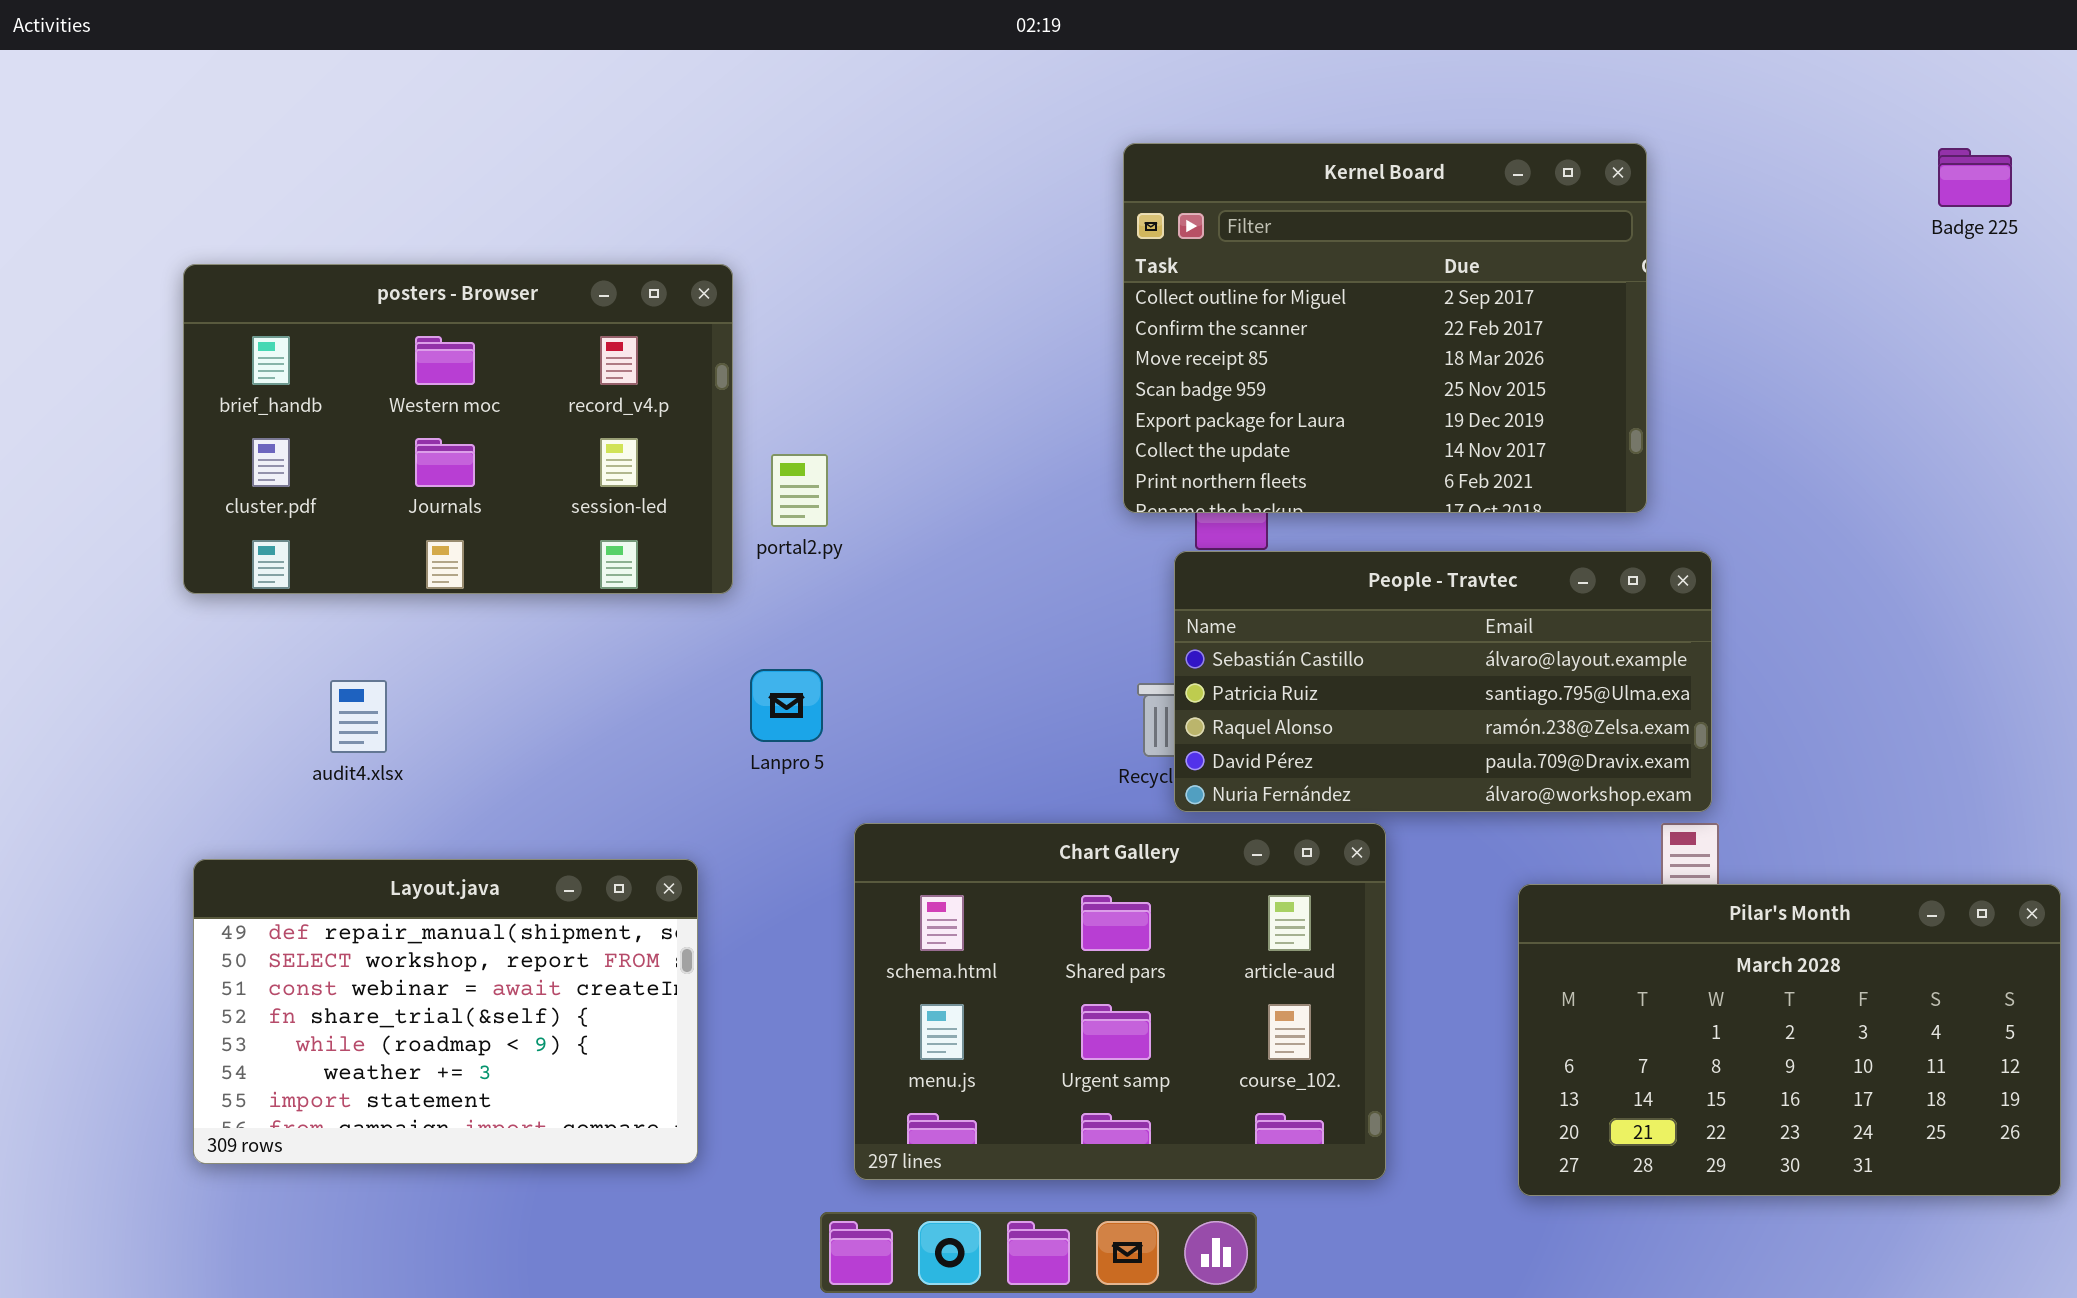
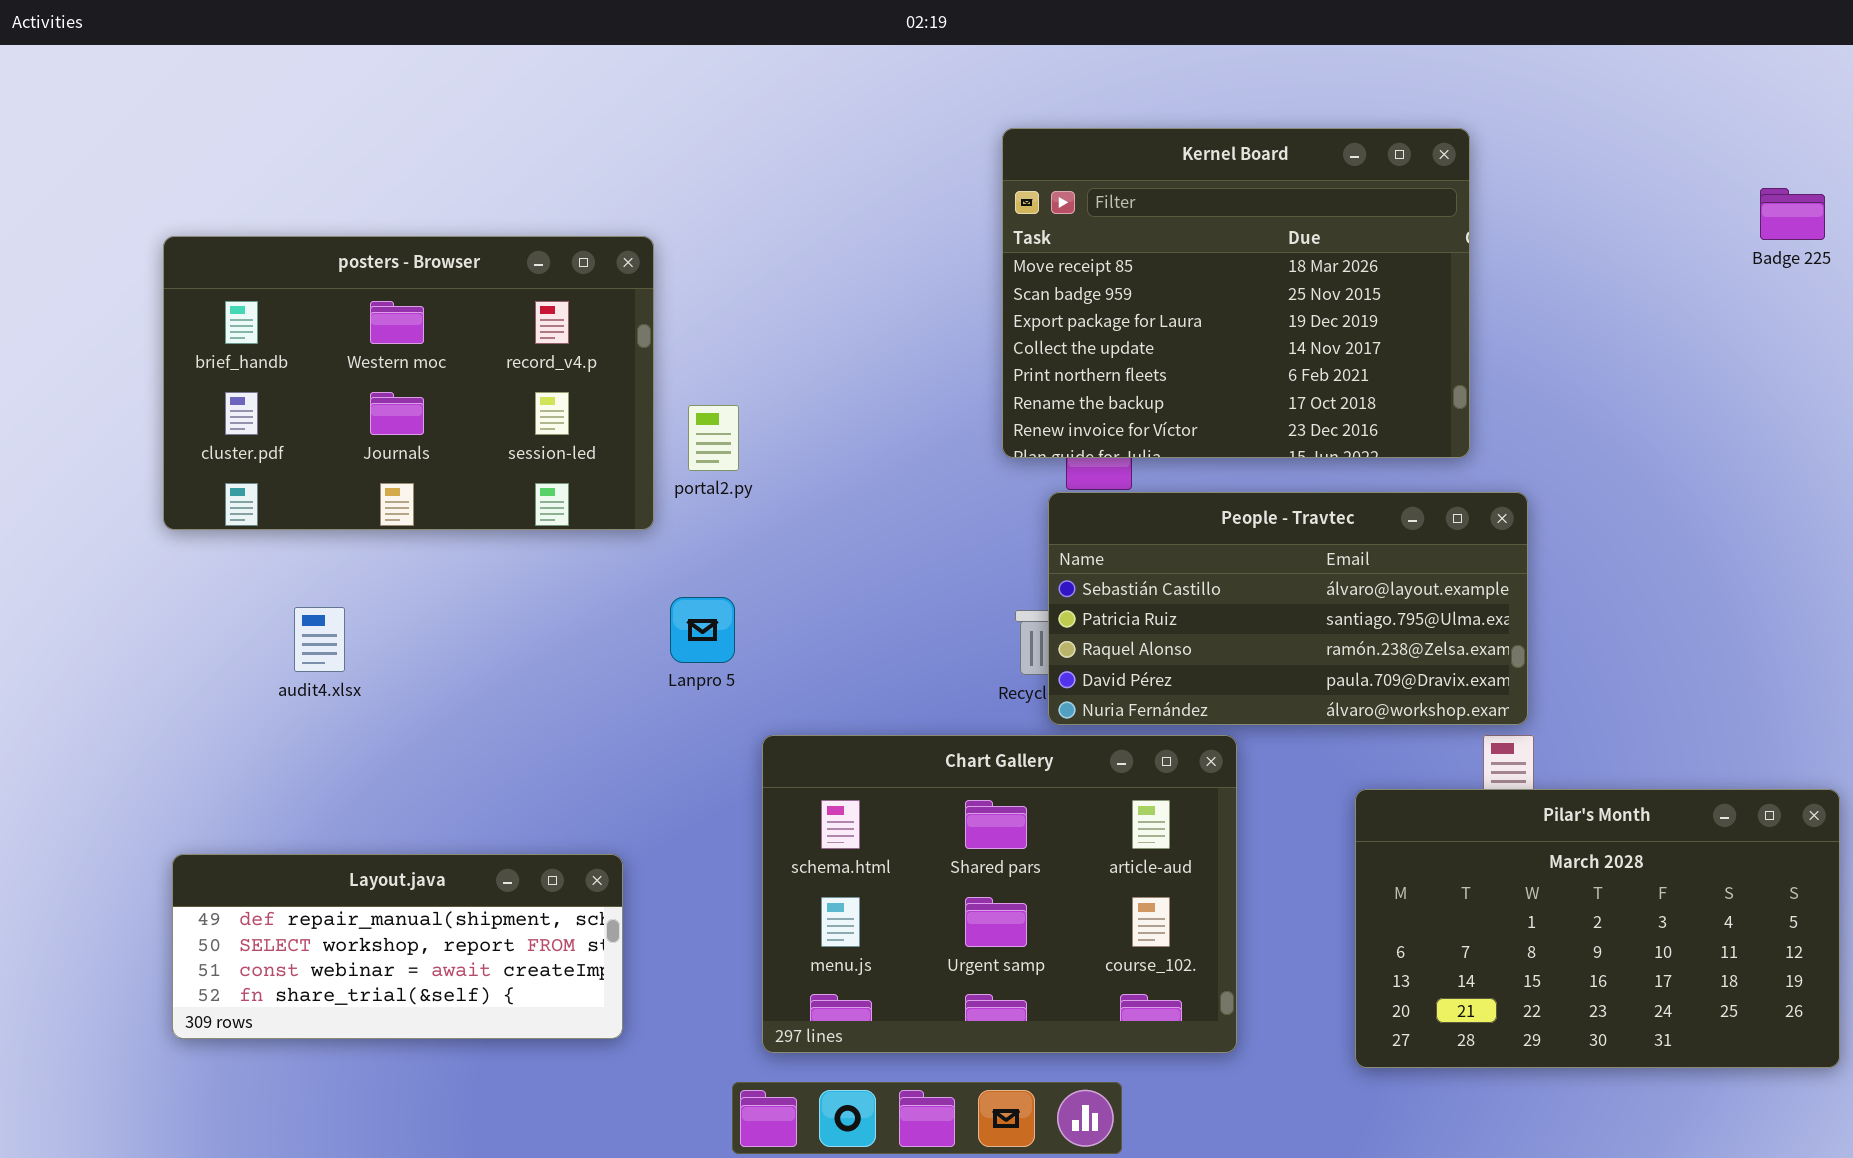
Kernel Board: [1123,143,1647,513] -> [1002,128,1470,458], scrolled down 2 rows
Badge 225: [1938,148,2012,207] -> [1760,188,1825,240], moved
Layout.java: [193,859,698,1164] -> [172,854,623,1039], resized

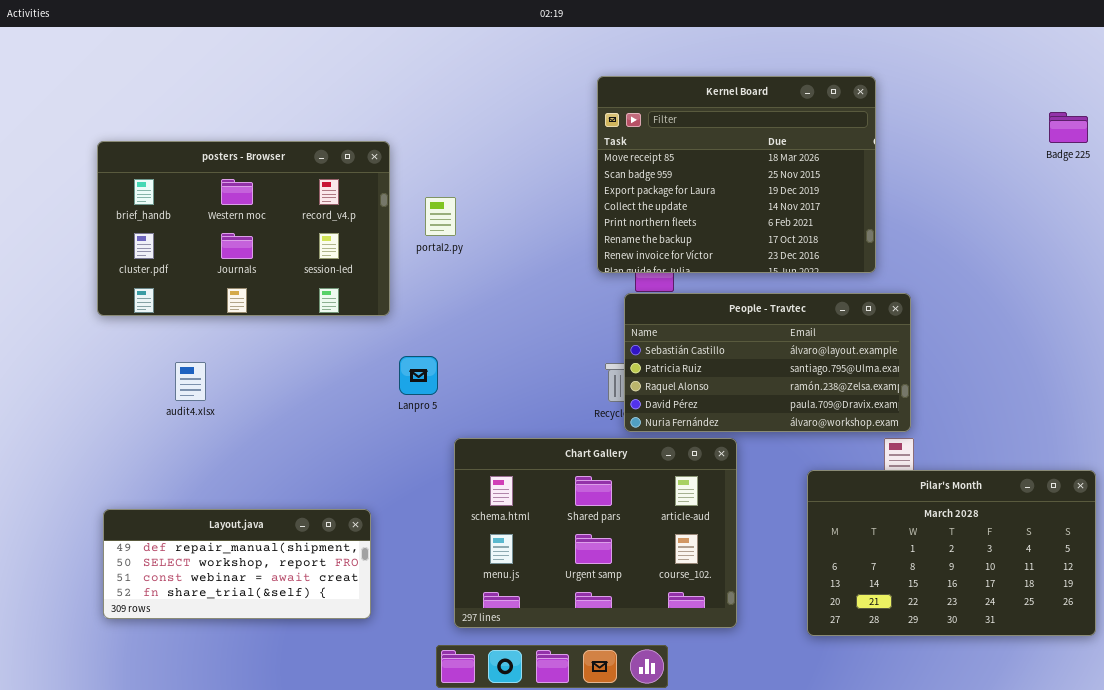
portal2.py: [688,405,739,471] -> [425,197,456,236], moved

